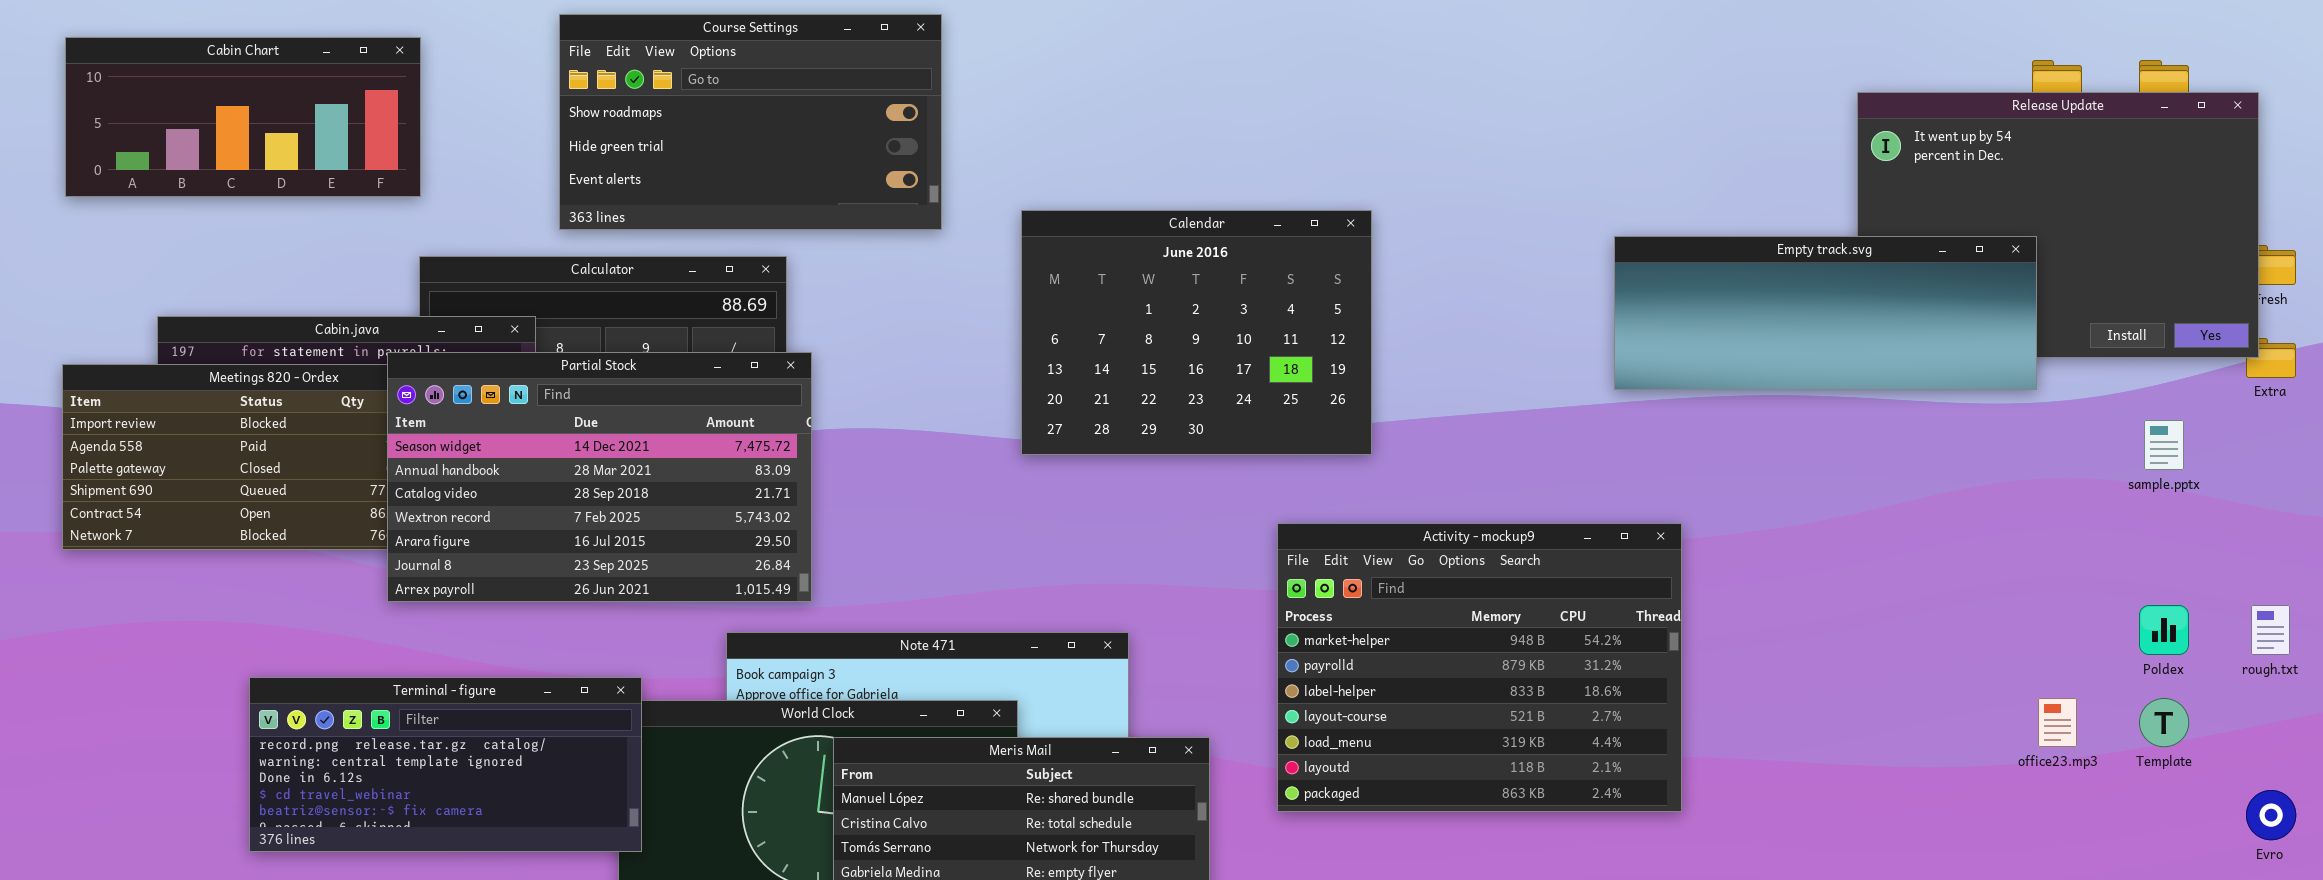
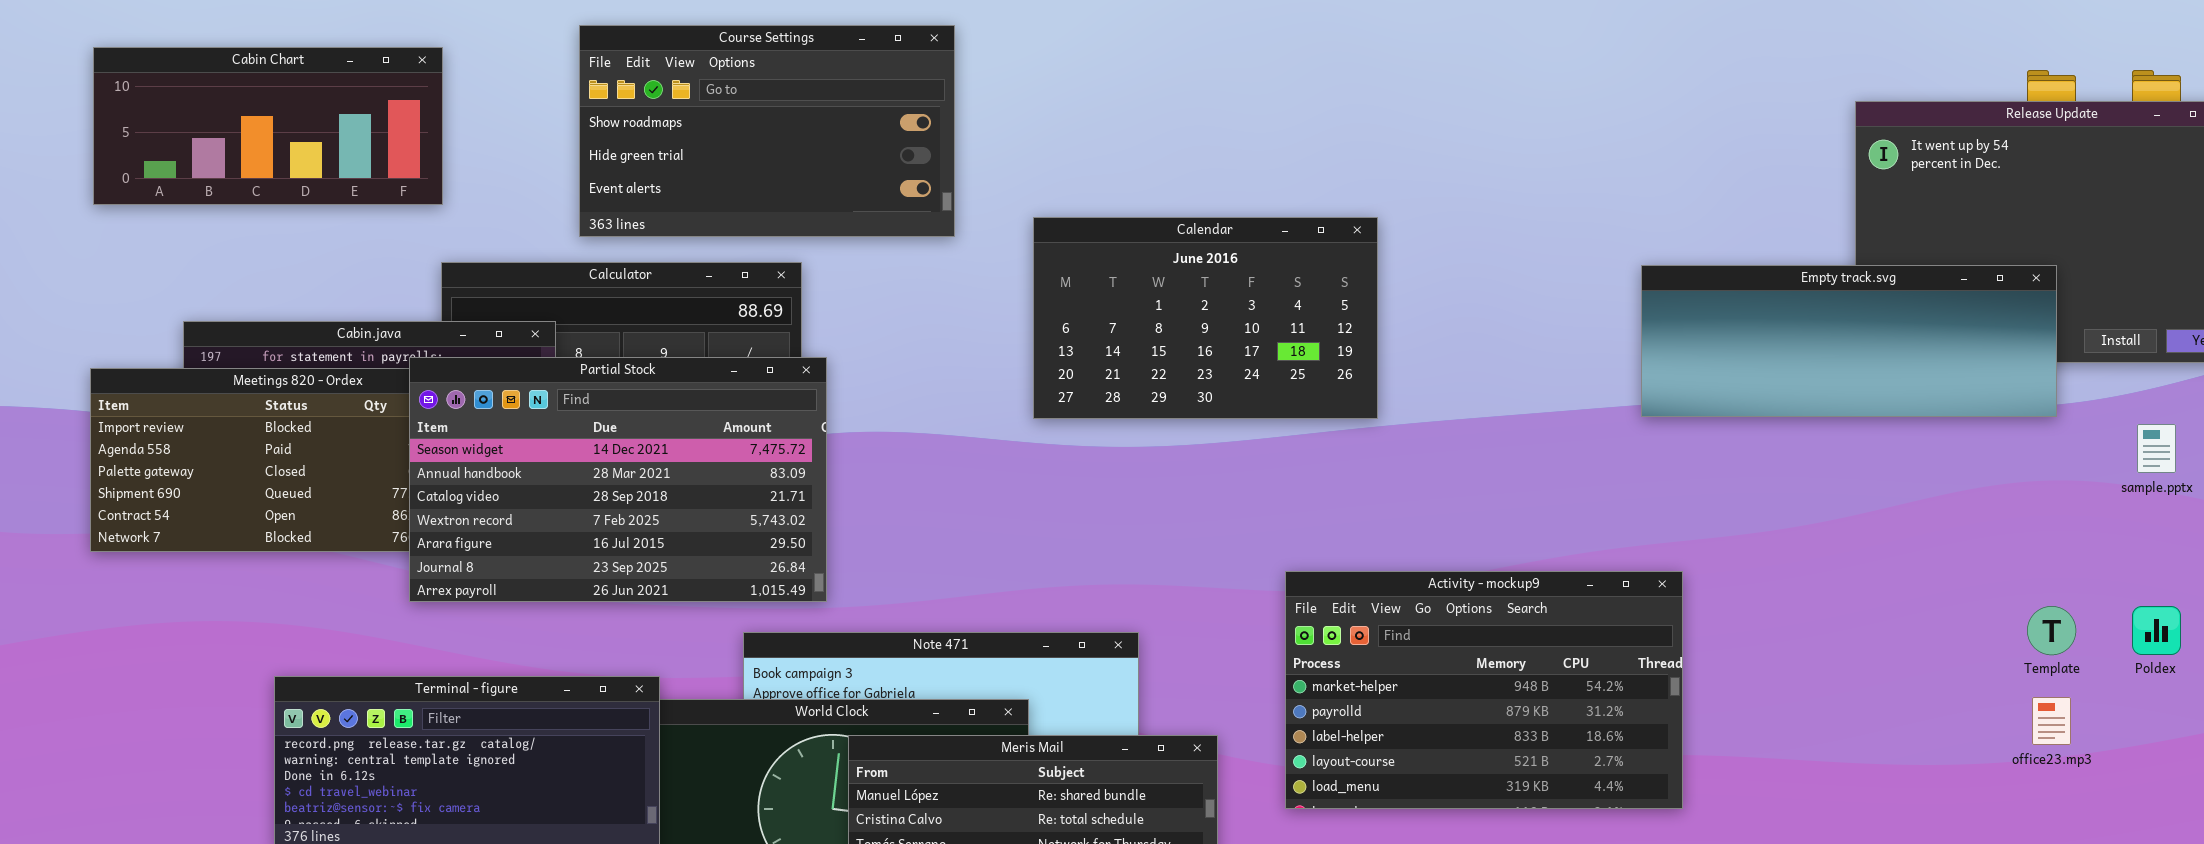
Calendar: [1021,210,1372,455] -> [1033,217,1378,419], resized
Empty track.svg: [1614,236,2037,390] -> [1641,265,2057,417], moved
Activity - mockup9: [1277,523,1682,812] -> [1285,571,1683,809], resized
Template: [2139,698,2189,747] -> [2027,606,2076,655], moved

